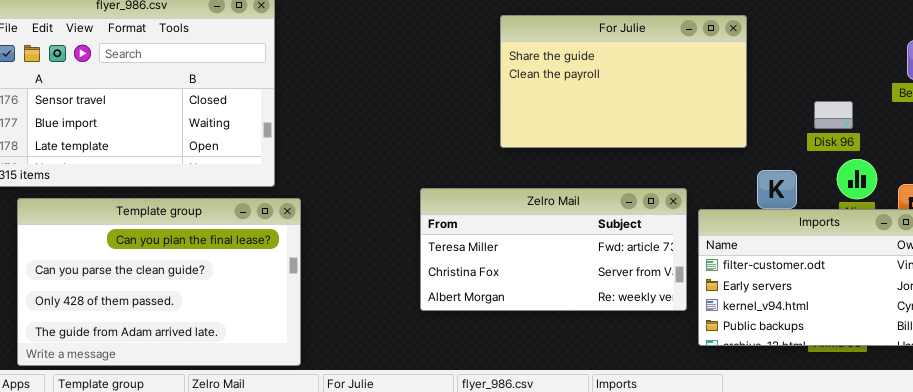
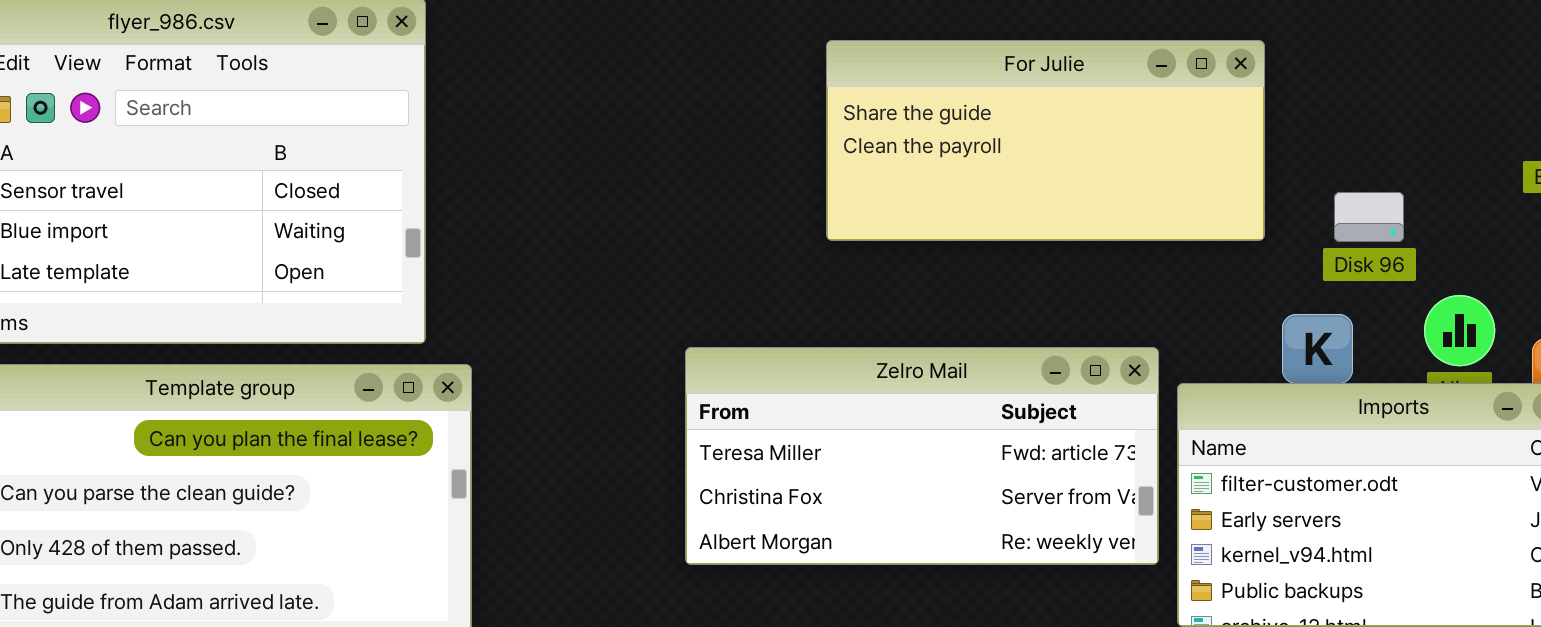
For Julie: [500,15,747,148] -> [826,40,1265,241], resized
Disk 96: [814,101,853,129] -> [1334,192,1404,242], moved

